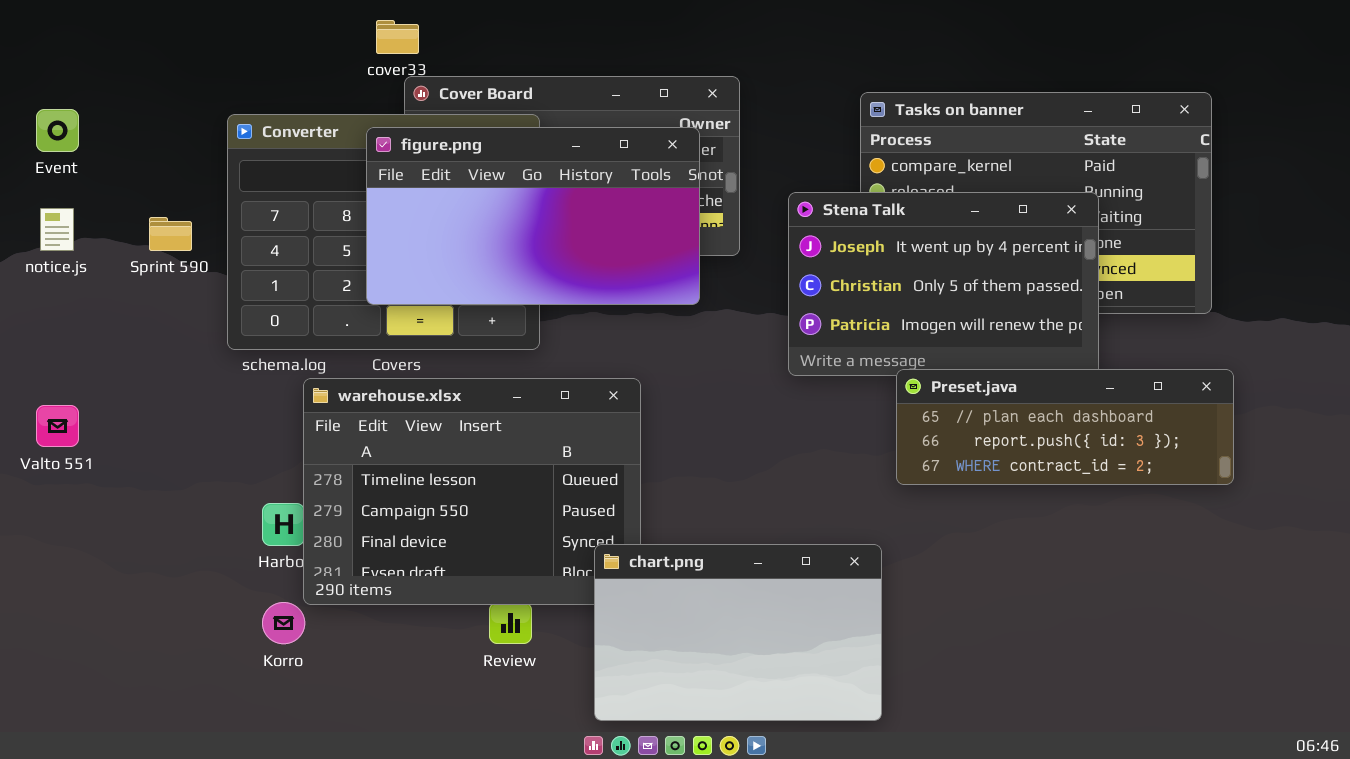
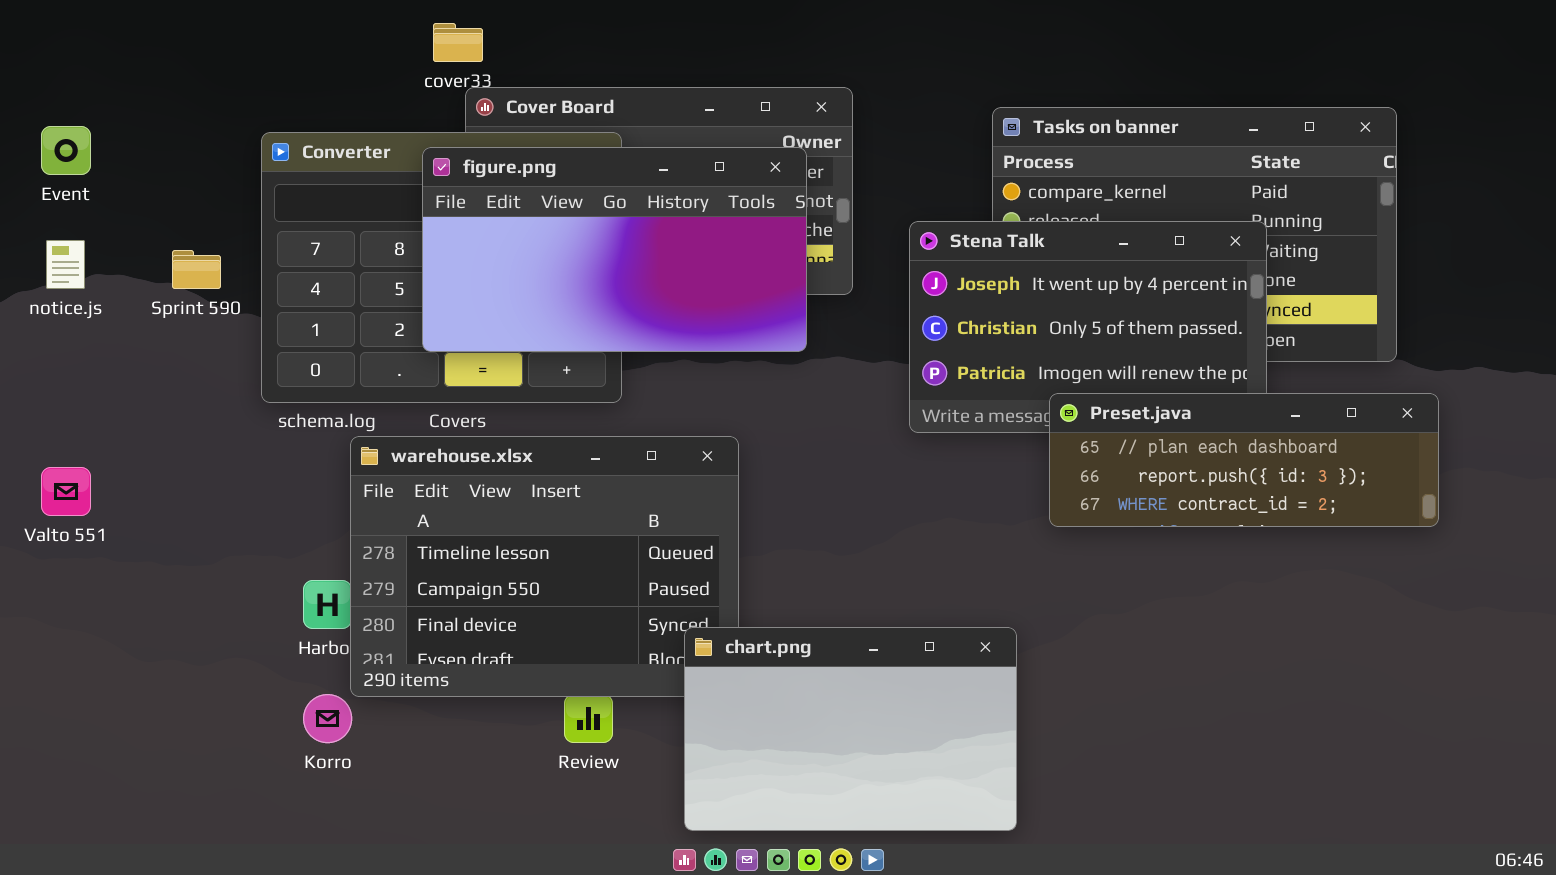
Preset.java: [896,369,1234,485] -> [1049,393,1439,527], moved

